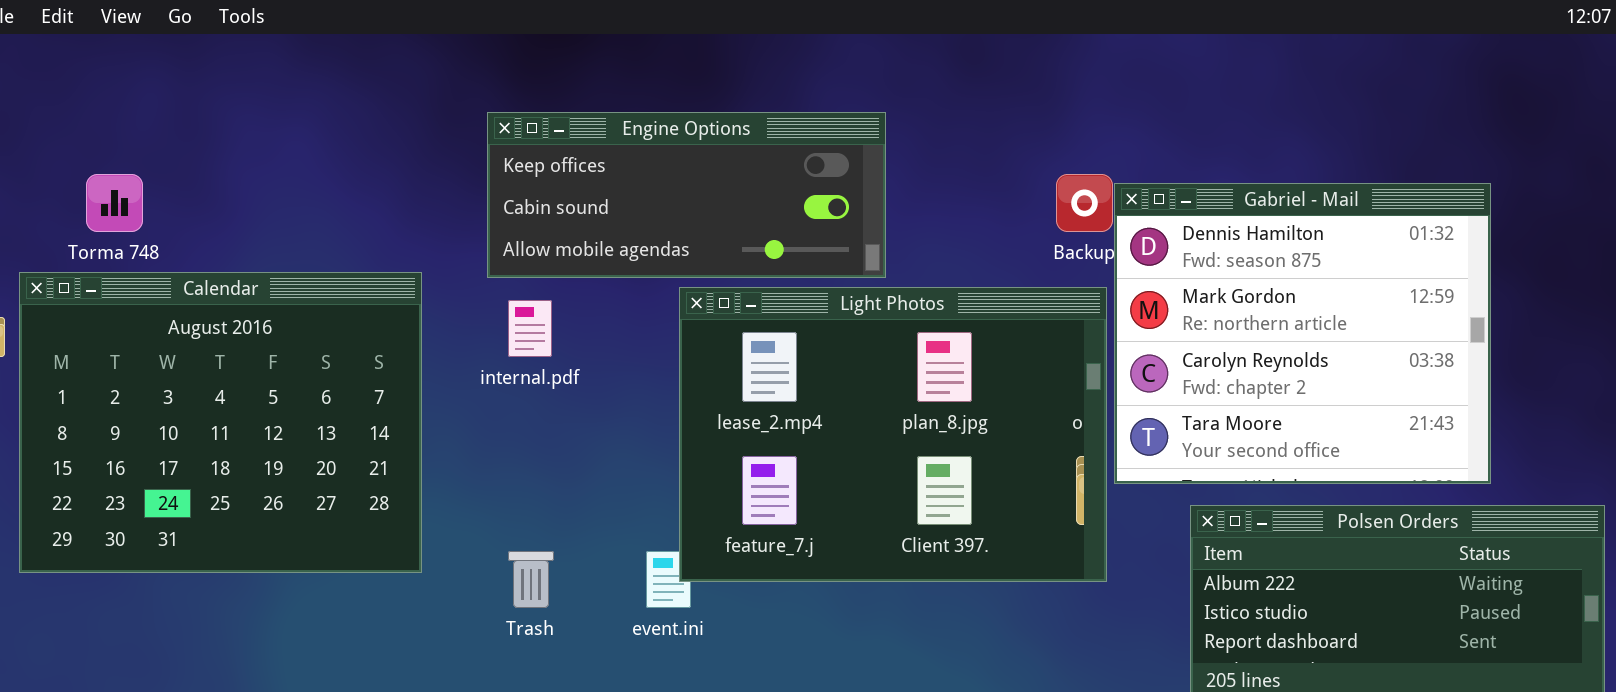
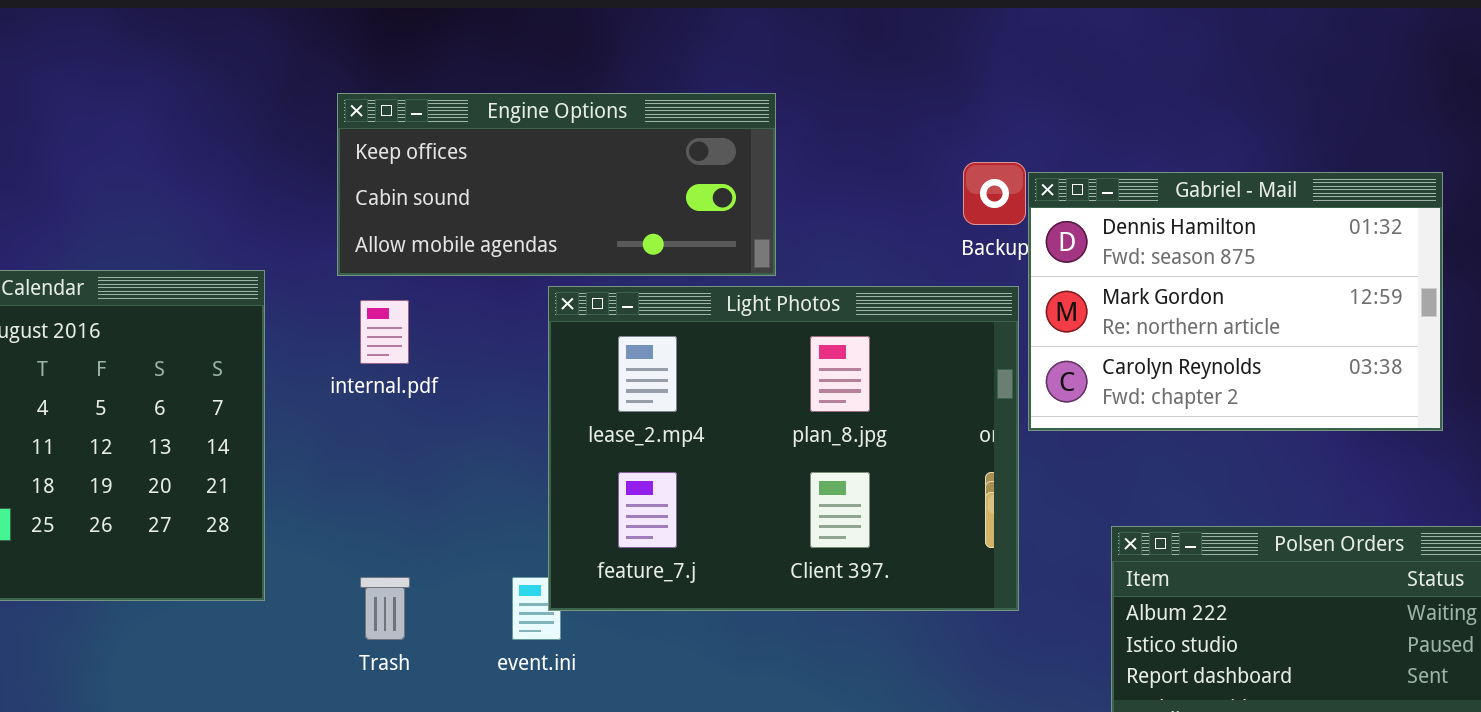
Gabriel - Mail: [1114,183,1491,484] -> [1028,172,1443,431], resized

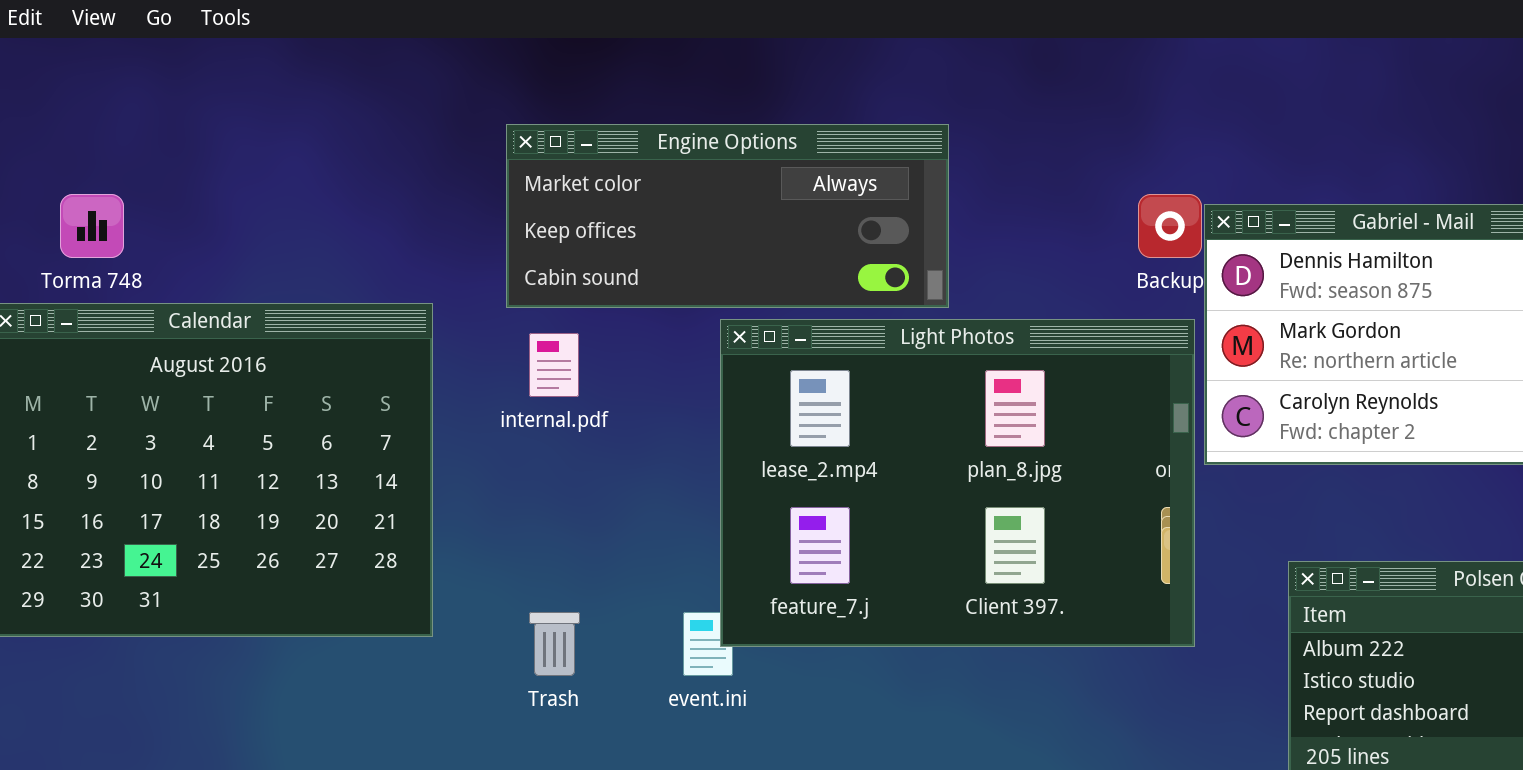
Engine Options: [337,93,776,276] -> [506,124,949,308], scrolled up 1 row

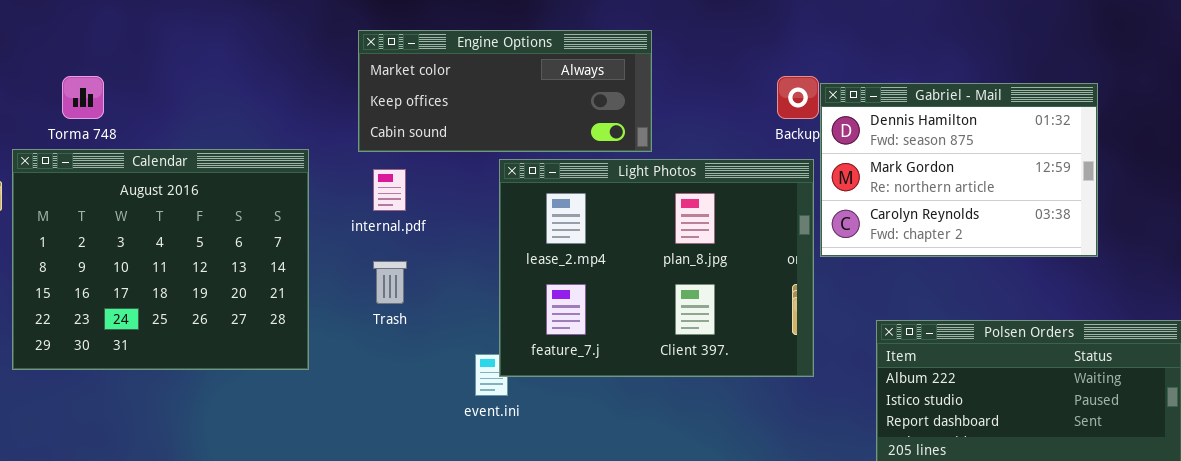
Trash: [529,612,580,676] -> [373,261,407,304], moved

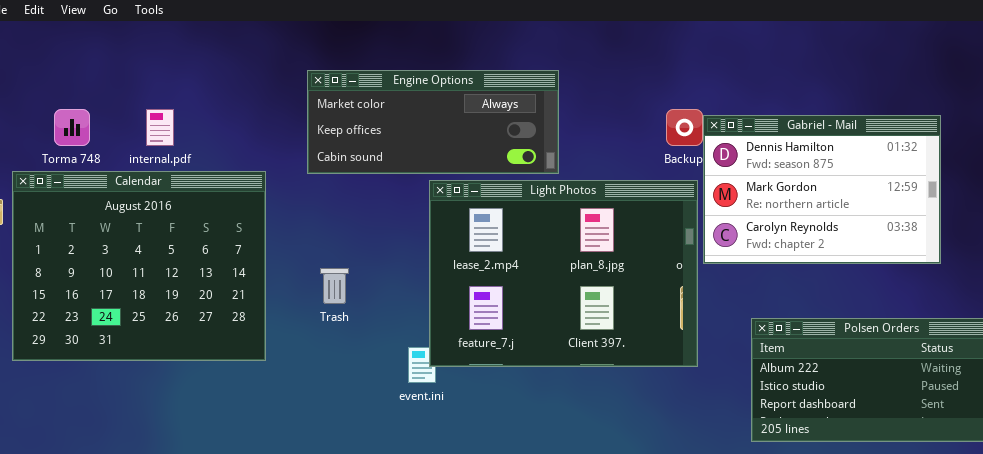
internal.pdf: [373,169,406,211] -> [146,109,174,146], moved

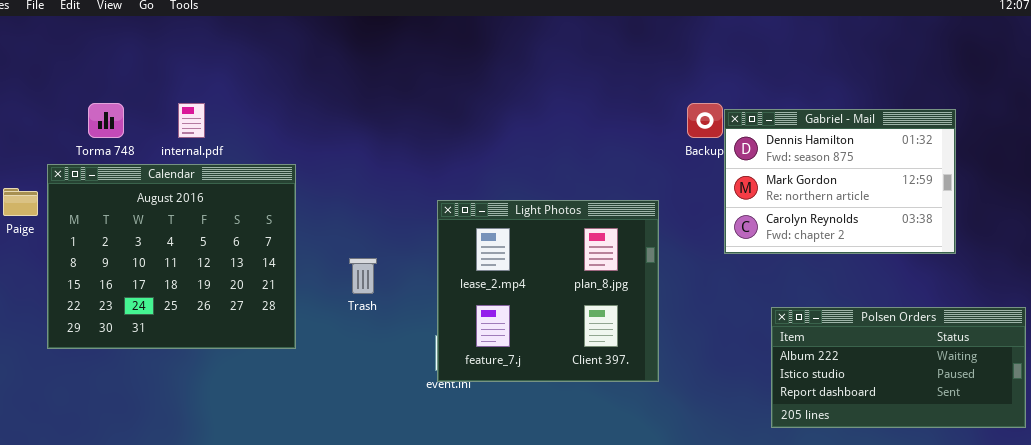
Engine Options: [307,70,559,174] -> none, closed
Light Photos: [429,180,698,367] -> [437,200,659,382], moved, resized

